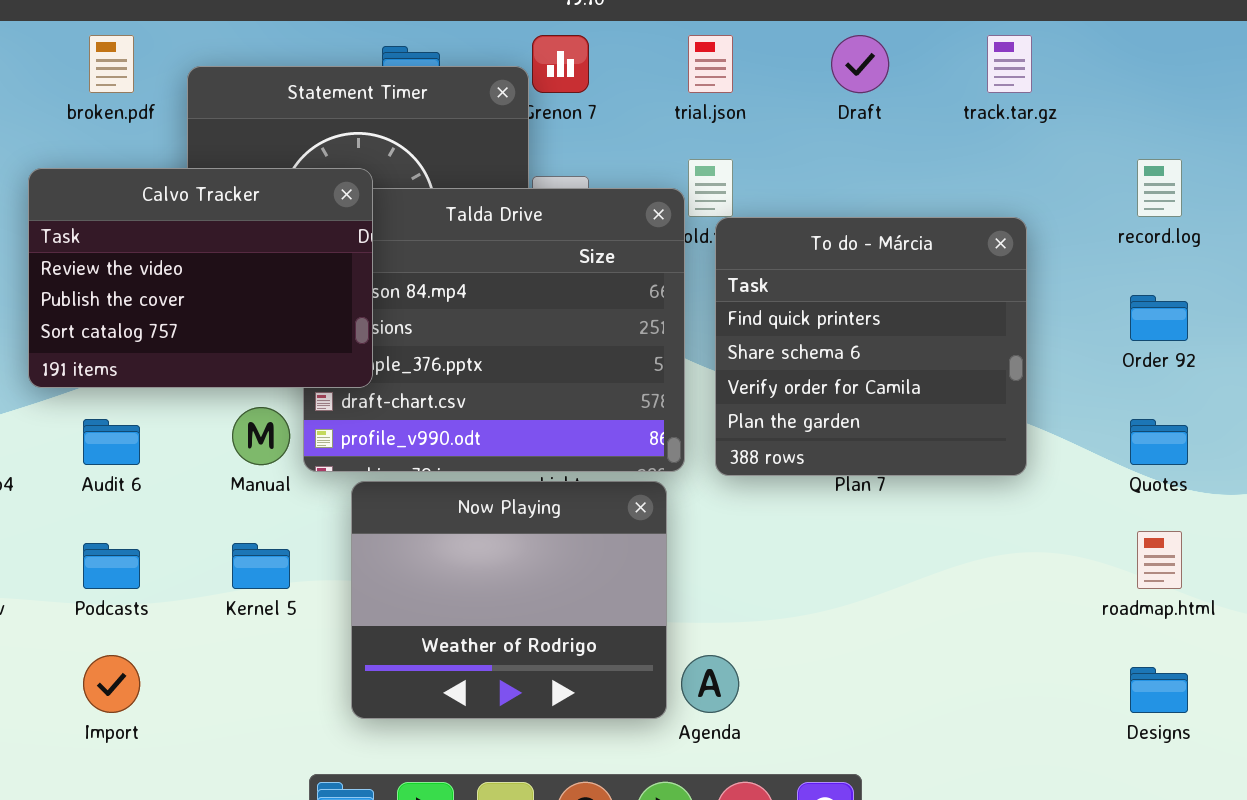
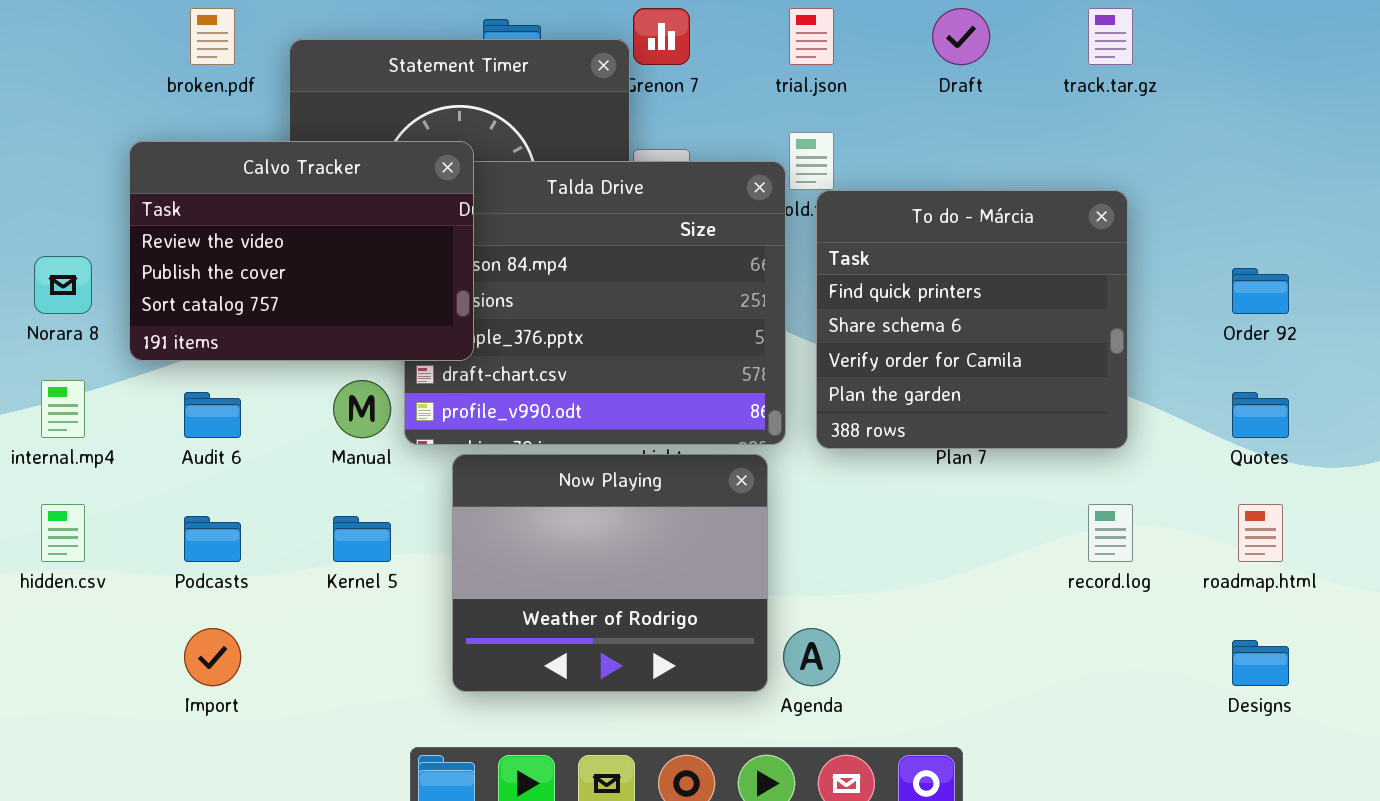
record.log: [1137,159,1182,217] -> [1088,504,1133,562], moved

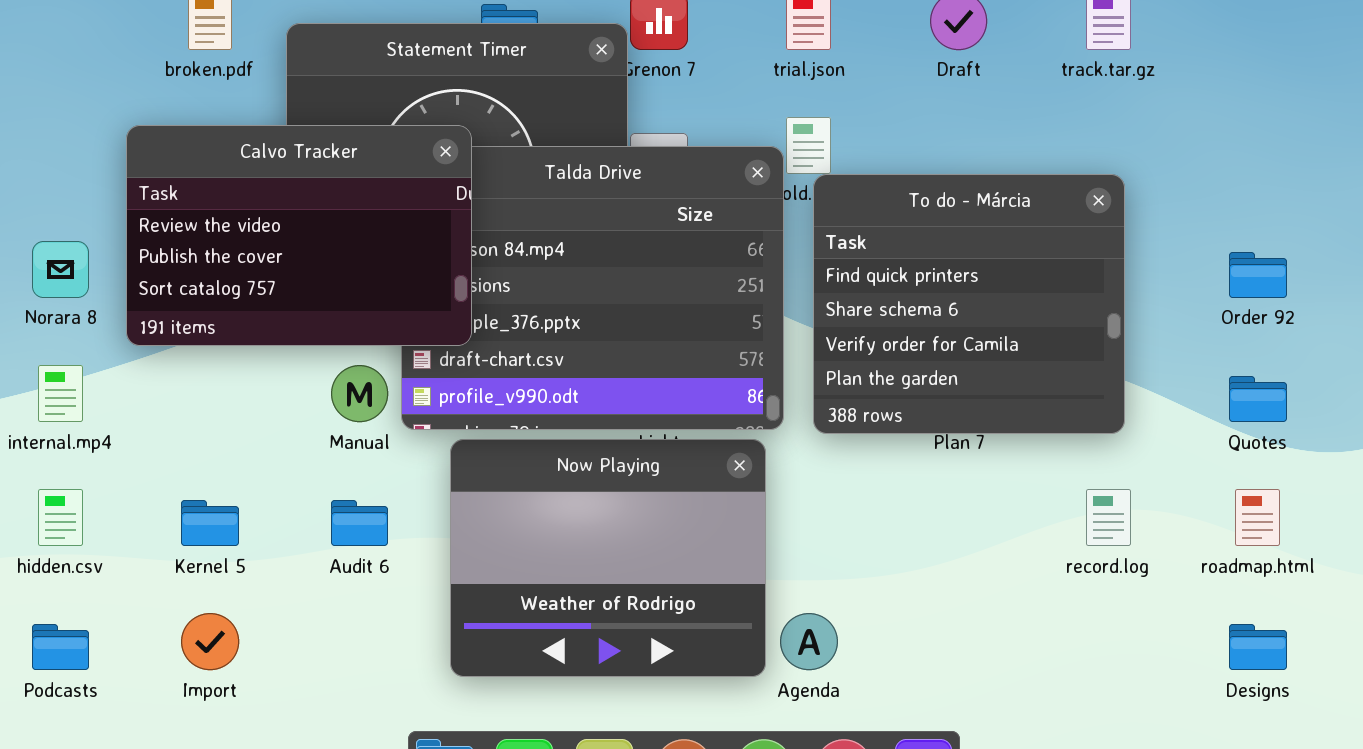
Audit 6: [184,392,241,438] -> [331,500,388,546], moved
Podcasts: [184,516,241,562] -> [32,624,89,670], moved
Kernel 5: [333,516,391,562] -> [181,500,239,546], moved

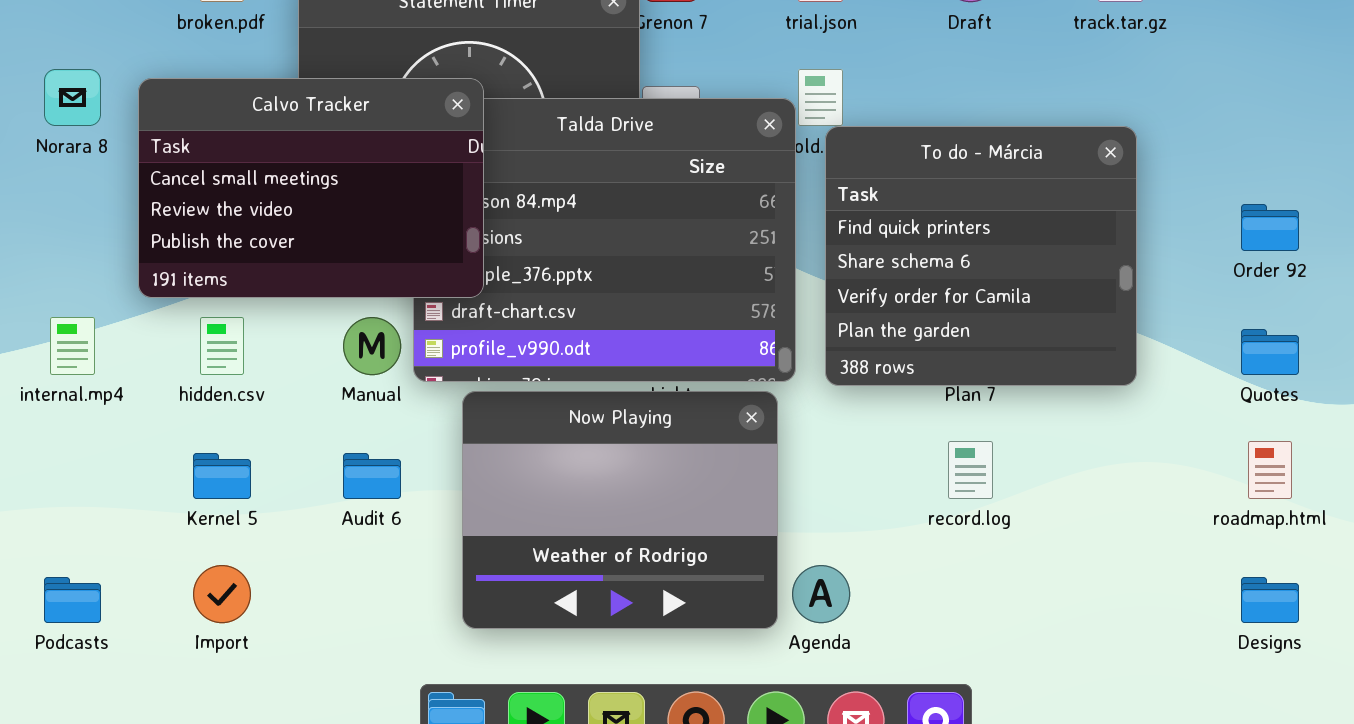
Calvo Tracker: [126,125,472,346] -> [138,78,484,298], scrolled up 1 row
Norara 8: [32,241,89,298] -> [44,69,101,126], moved
hidden.csv: [38,489,83,546] -> [200,317,244,375], moved
record.log: [1086,489,1131,546] -> [948,441,993,499], moved

